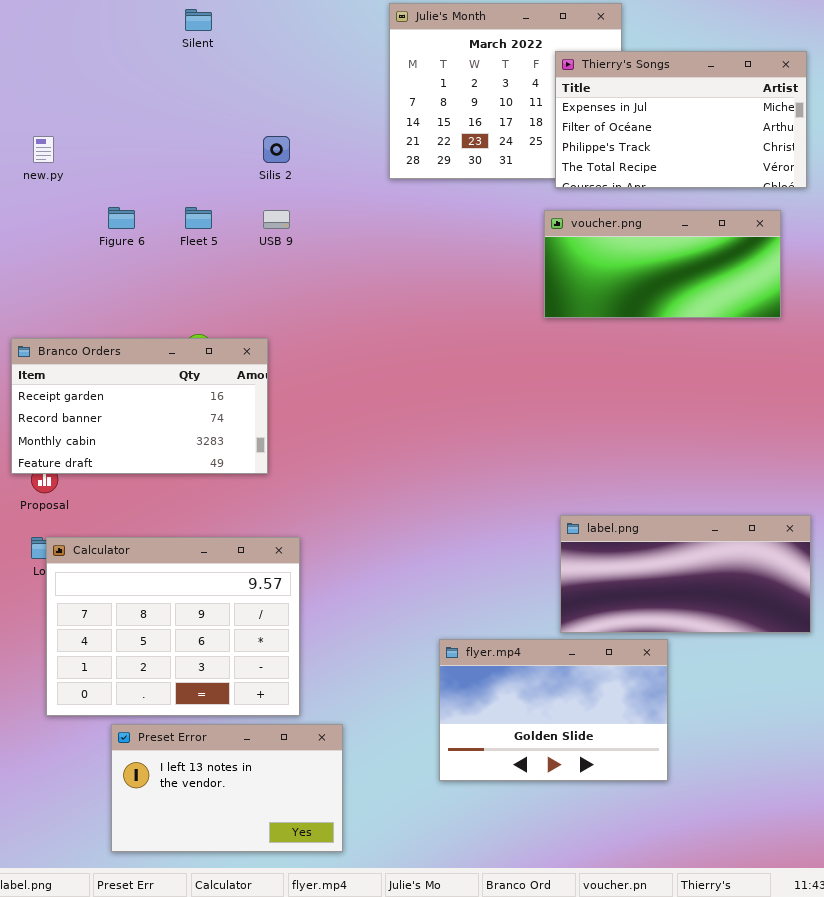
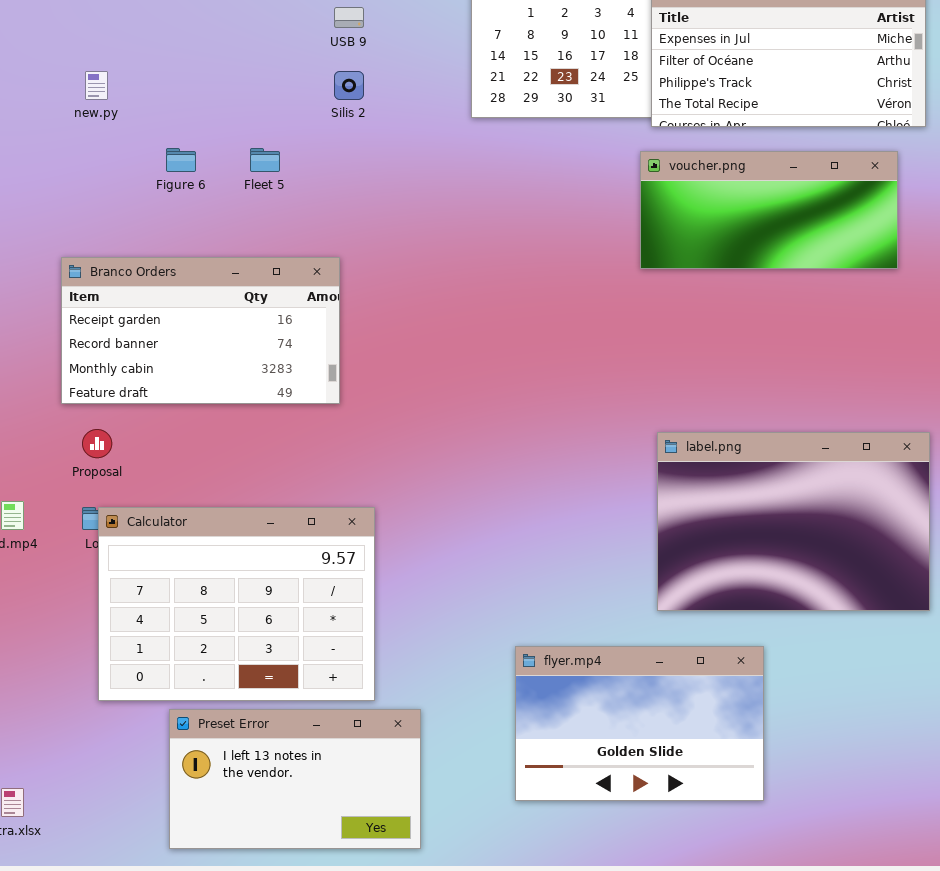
USB 9: [263,210,290,229] -> [334,7,364,28], moved
Branco Orders: [11,338,268,474] -> [61,257,340,404], moved
label.png: [560,515,811,633] -> [657,432,930,611], resized
flyer.mp4: [439,639,668,781] -> [515,646,764,801], moved

